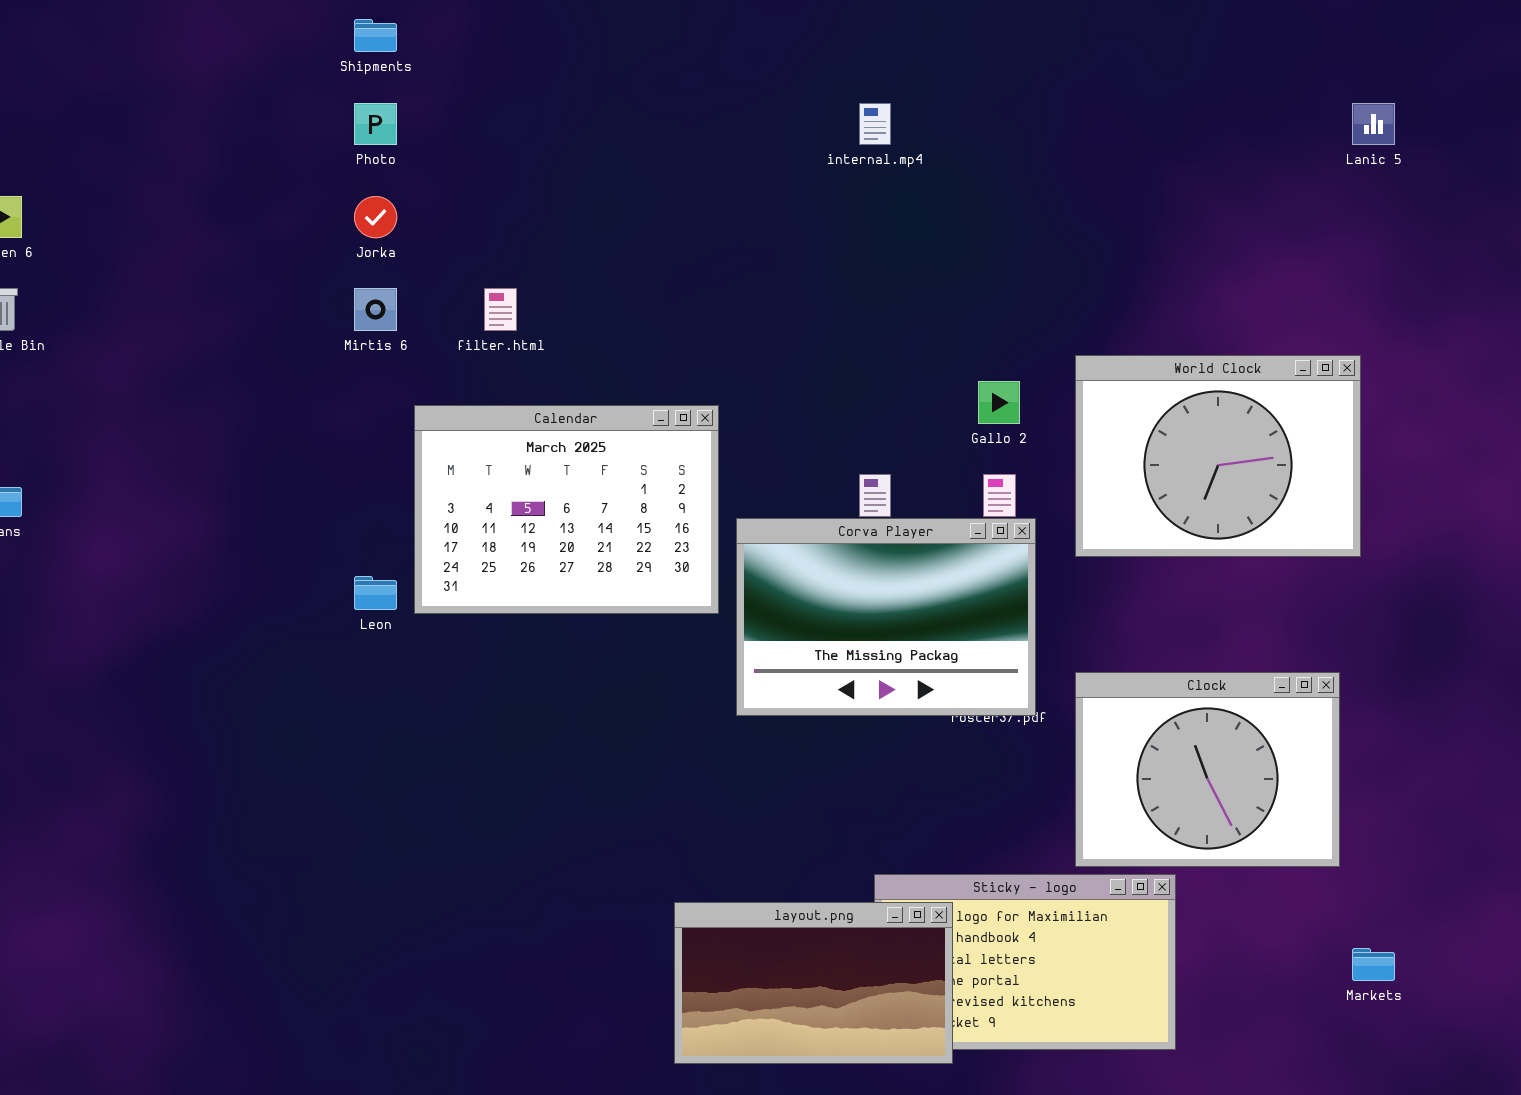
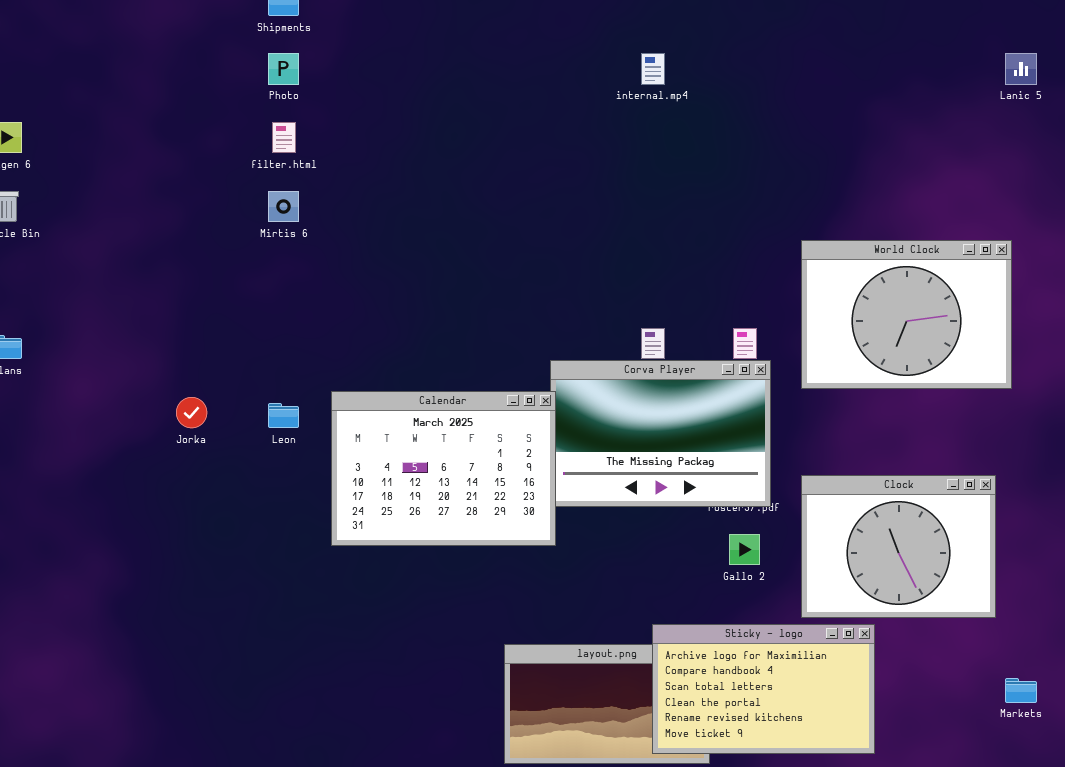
Jorka: [354,196,397,238] -> [176,397,207,428], moved
filter.html: [484,288,517,331] -> [272,122,296,153], moved
Gallo 2: [978,381,1020,424] -> [729,534,760,565], moved
Calendar: [414,405,719,614] -> [331,391,556,546], moved
Sticky - logo: [874,874,1176,1050] -> [652,624,875,754], raised

